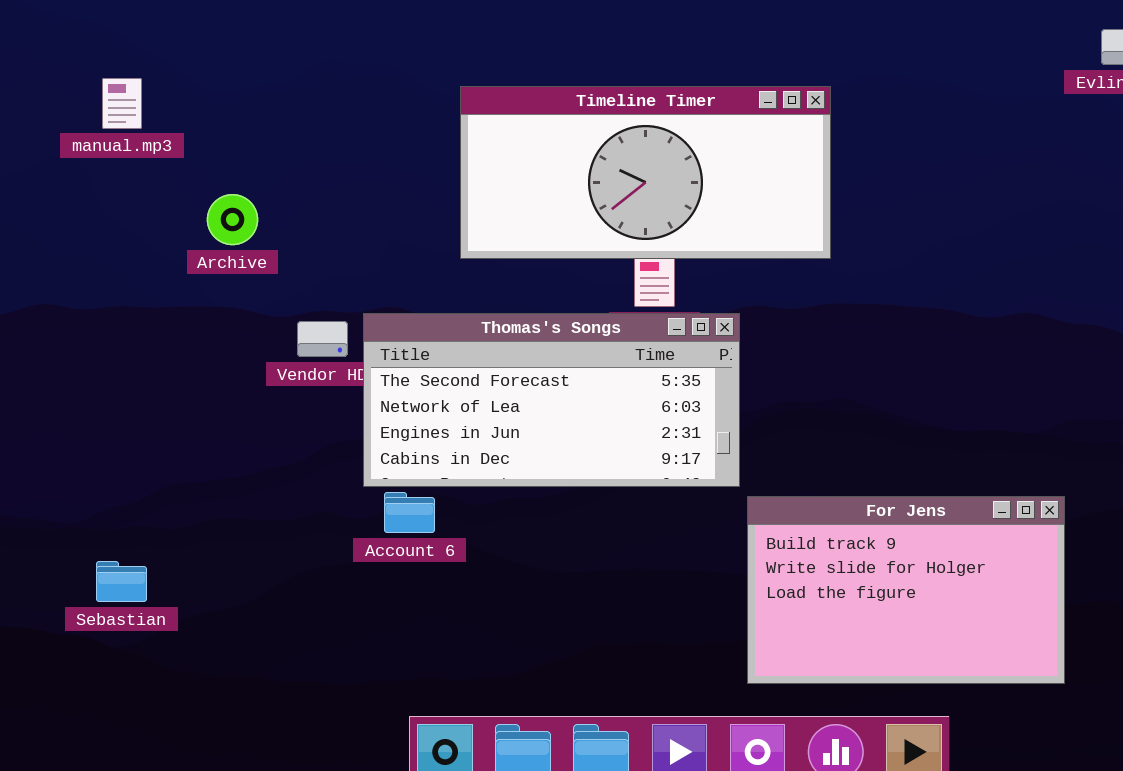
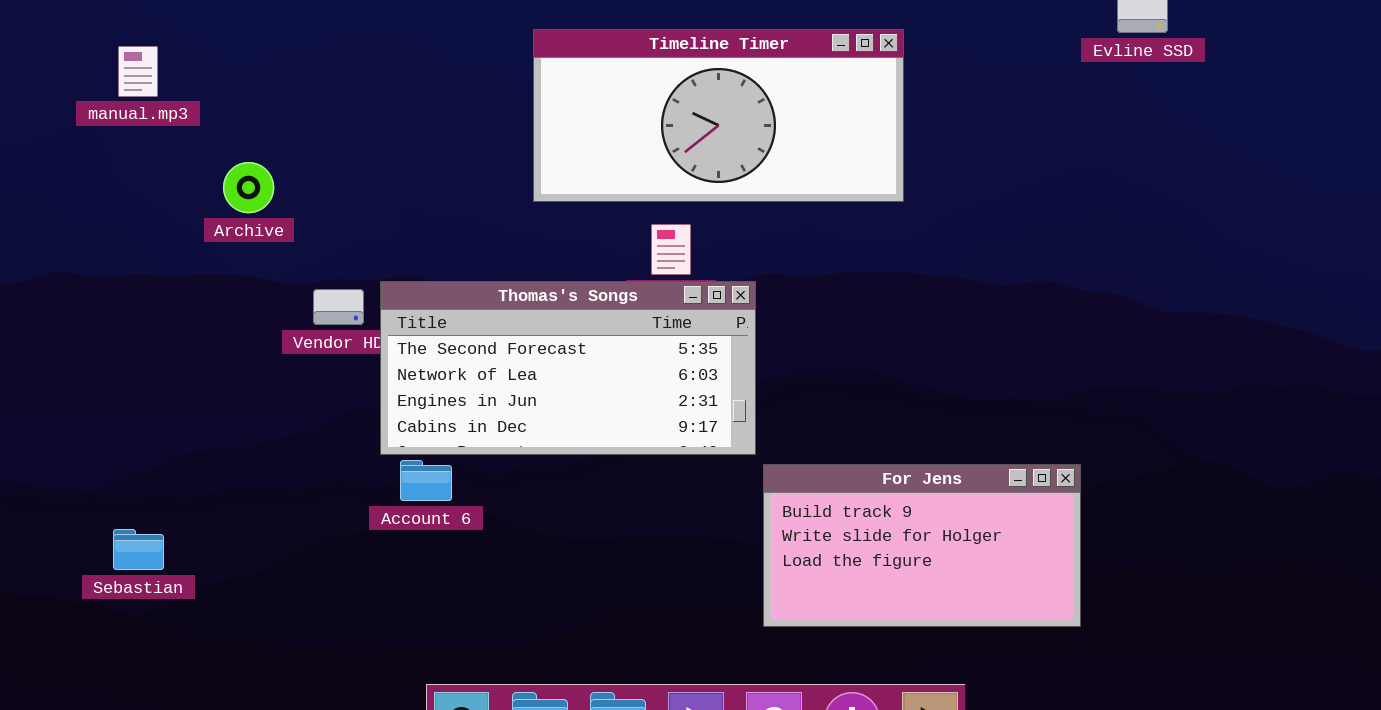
Timeline Timer: [460,86,831,259] -> [533,29,904,202], moved
For Jens: [747,496,1065,684] -> [763,464,1081,627], resized

